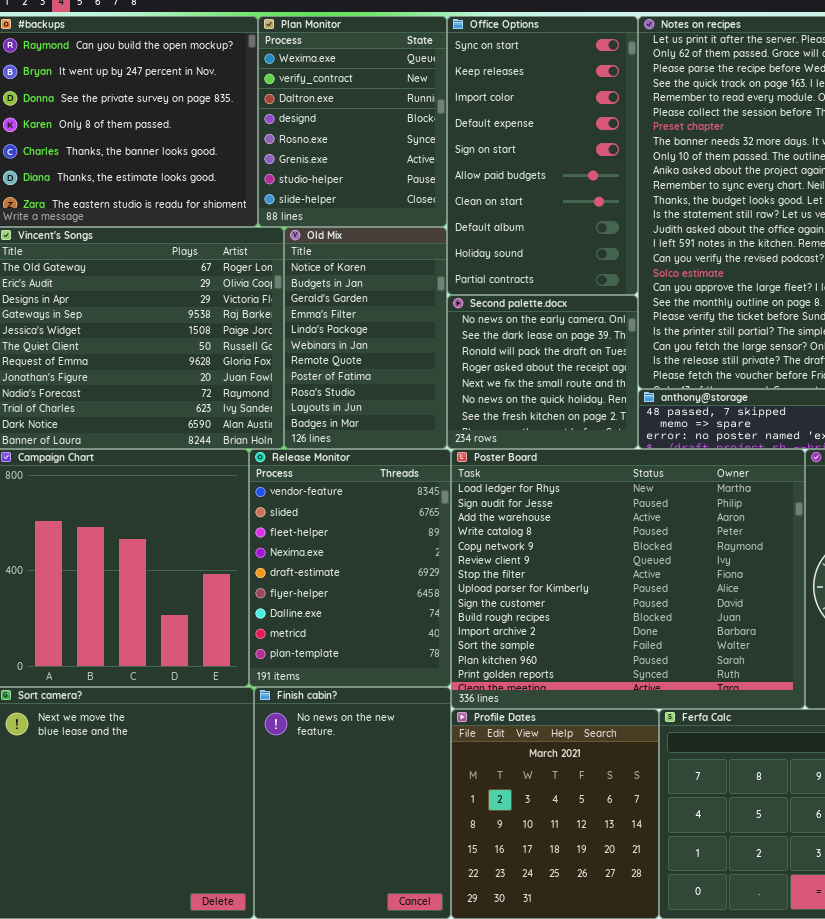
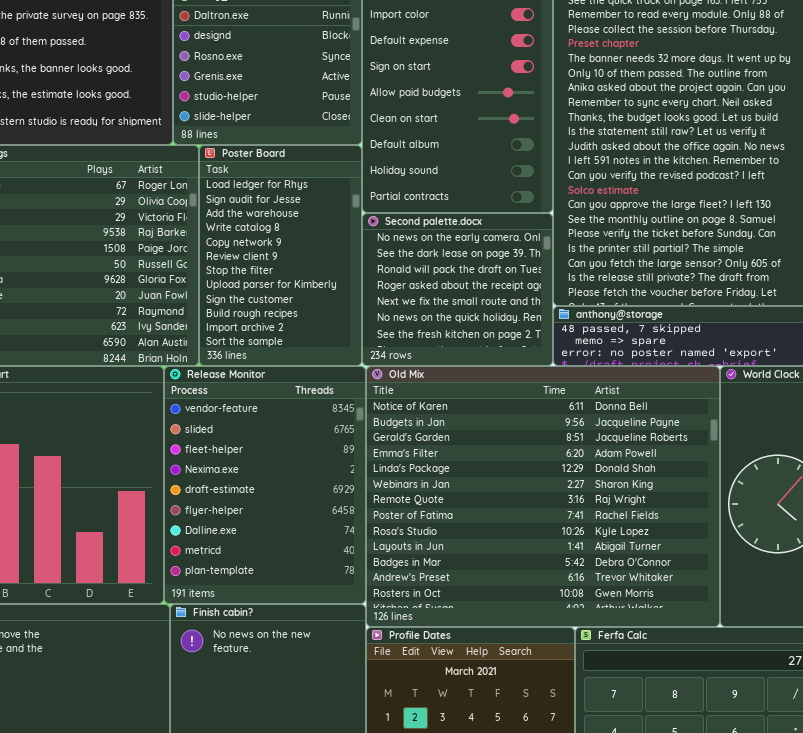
Old Mix: [284,227,447,449] -> [366,366,720,627], moved, resized
Poster Board: [451,449,805,709] -> [199,145,362,366], moved, resized

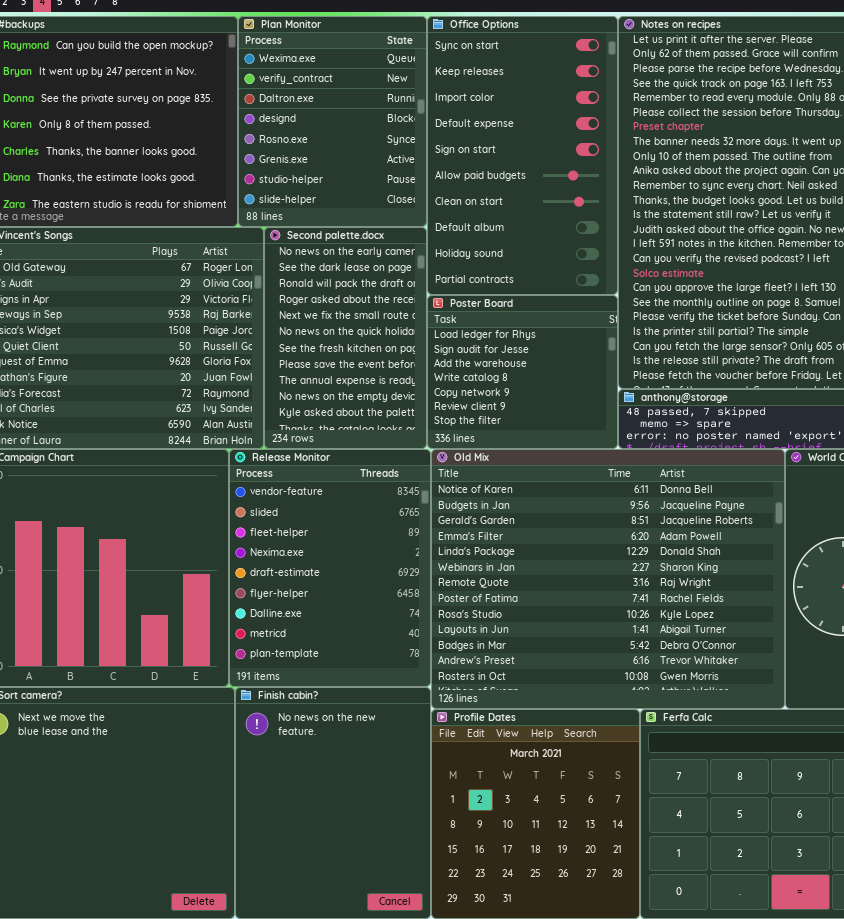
Poster Board: [199,145,362,366] -> [427,295,618,449], moved, resized
Second palette.docx: [362,213,553,366] -> [264,227,427,449], moved, resized

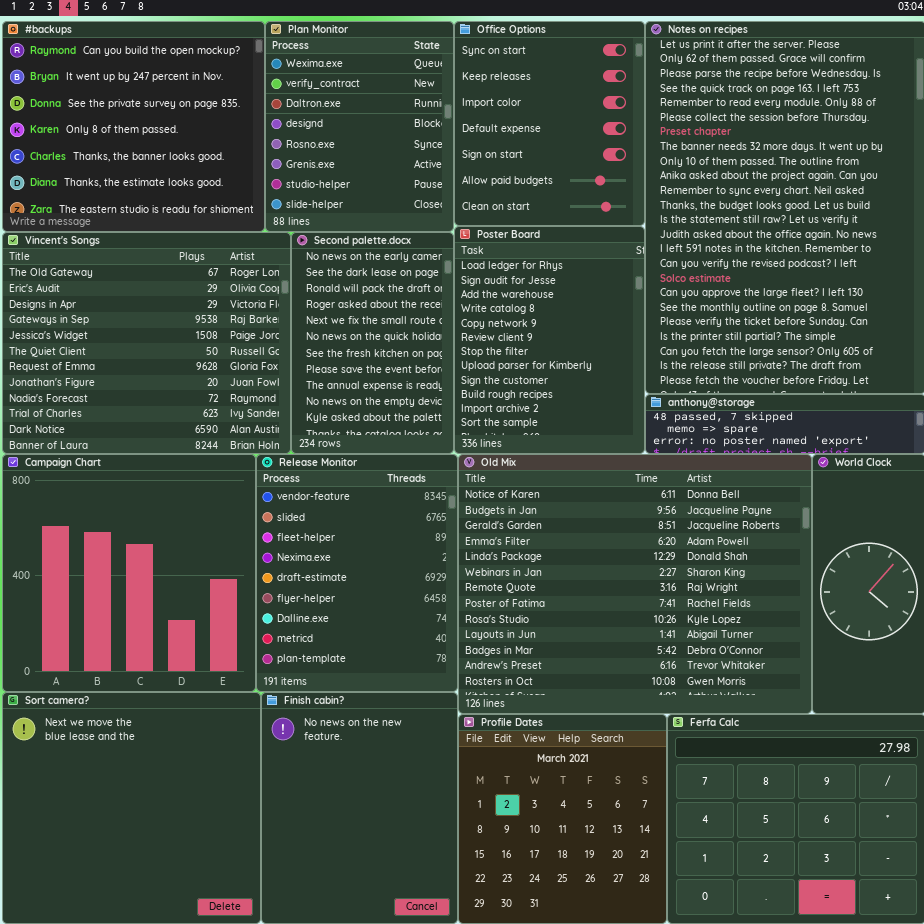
Office Options: [427,16,618,295] -> [454,21,645,226], resized
Poster Board: [427,295,618,449] -> [454,226,645,454], resized

